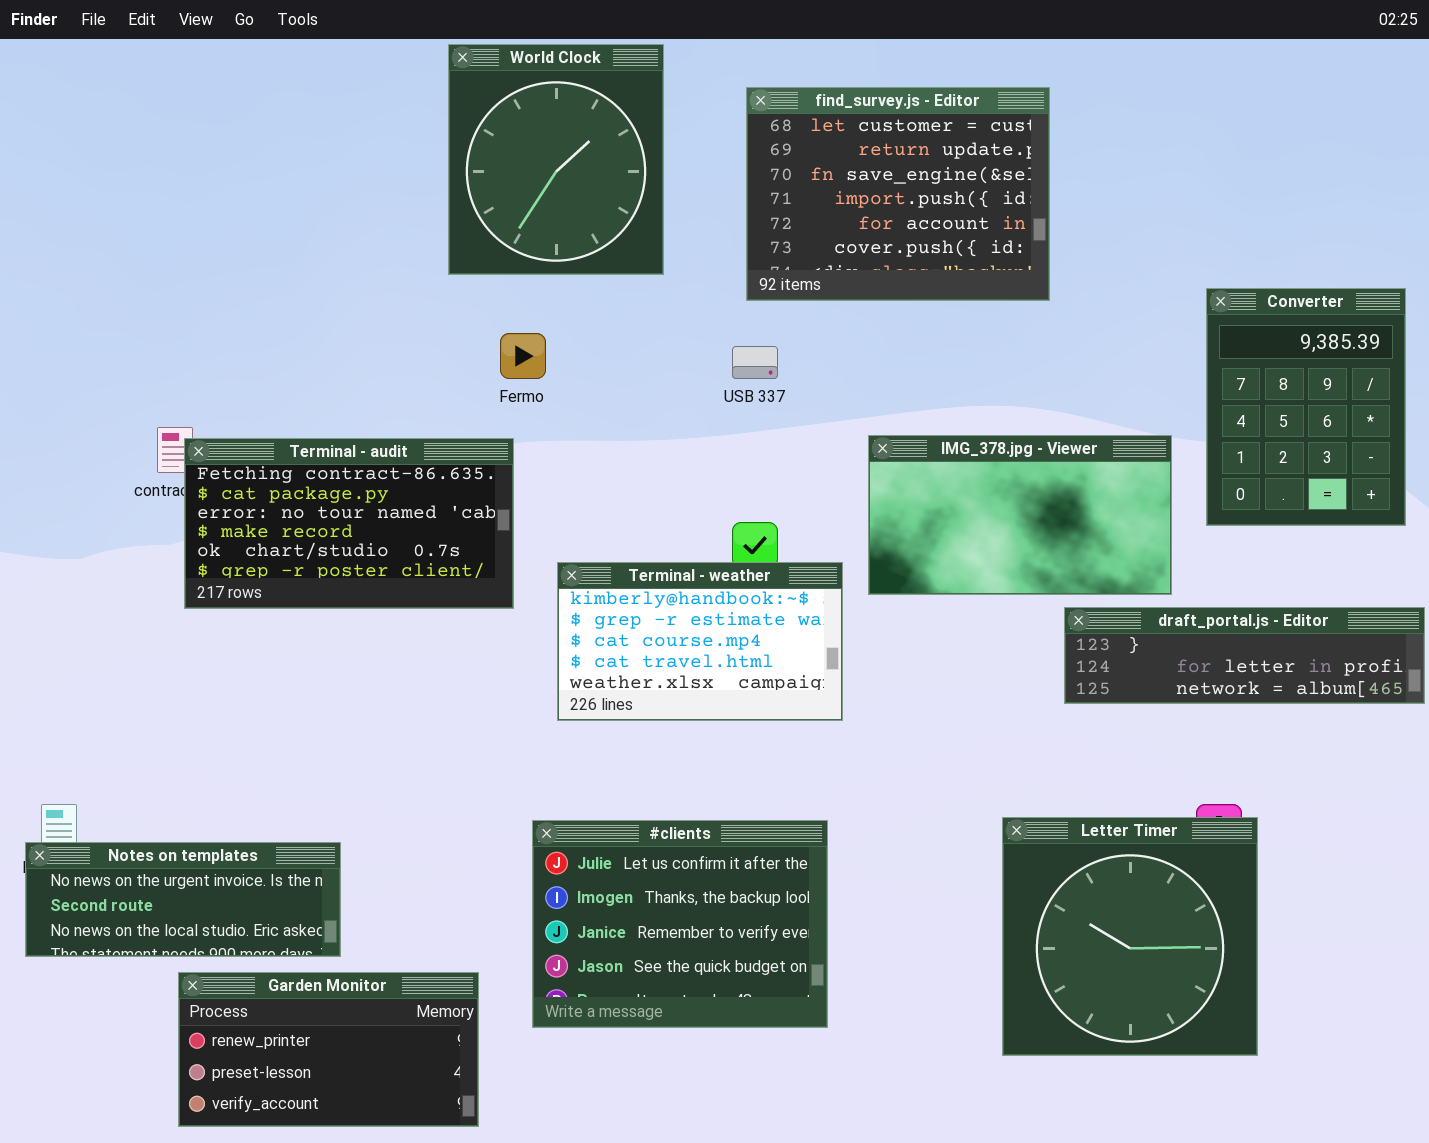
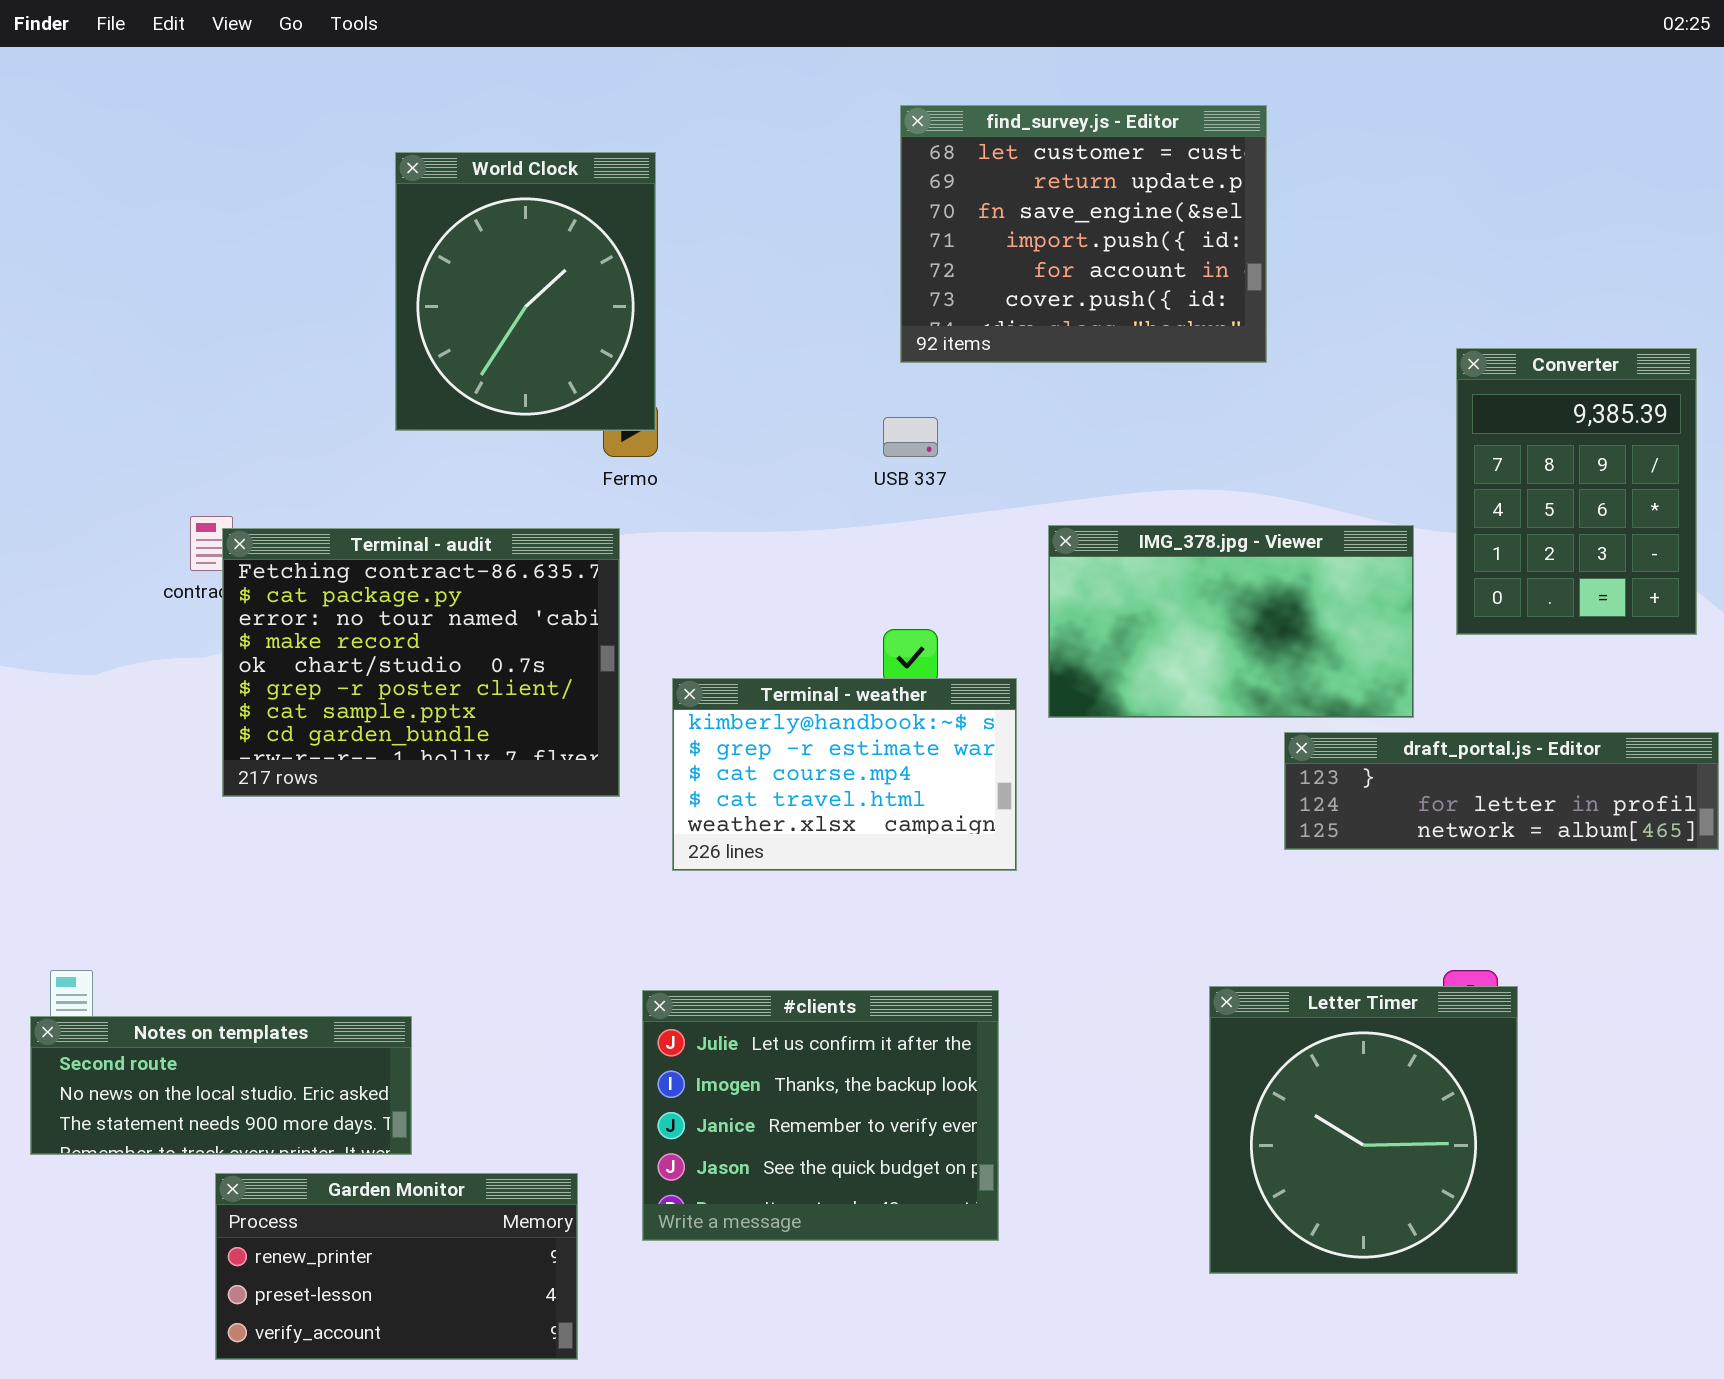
World Clock: [448,44,664,275] -> [395,152,656,431], moved
Terminal - audit: [184,438,514,609] -> [222,528,620,797], resized
Notes on templates: [25,842,341,957] -> [30,1016,412,1155], scrolled down 1 row

